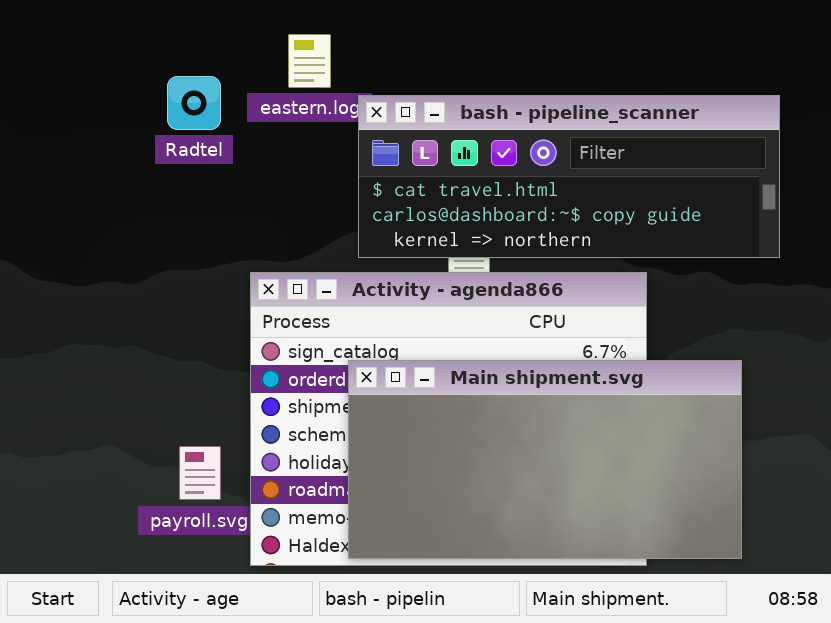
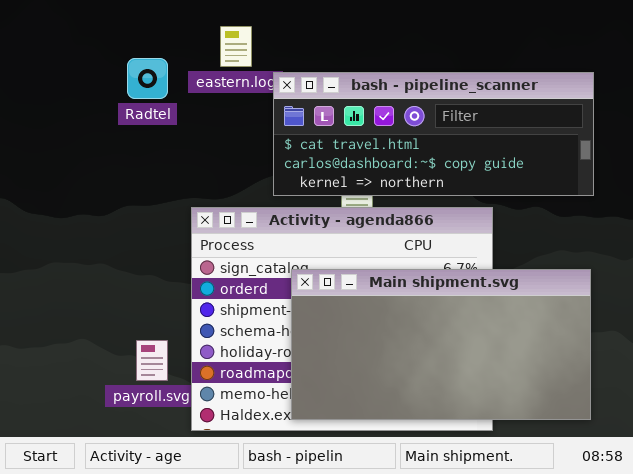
Main shipment.svg: [348,360,742,559] -> [291,269,591,420], moved

